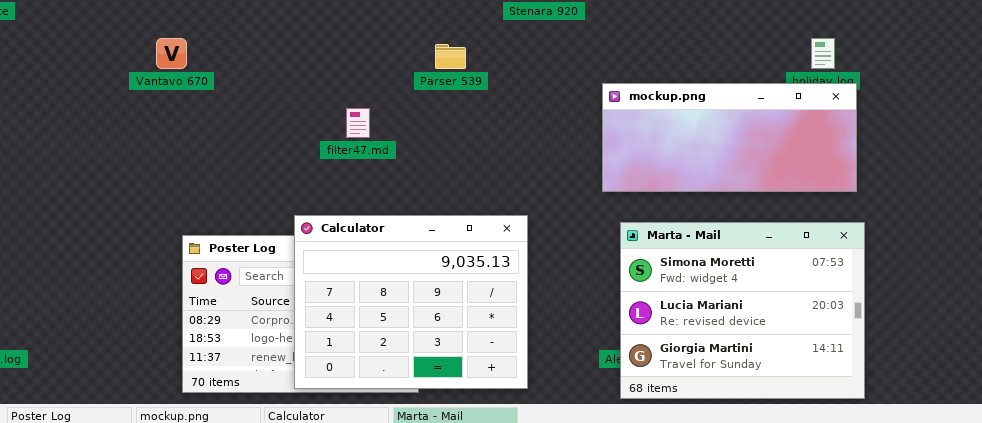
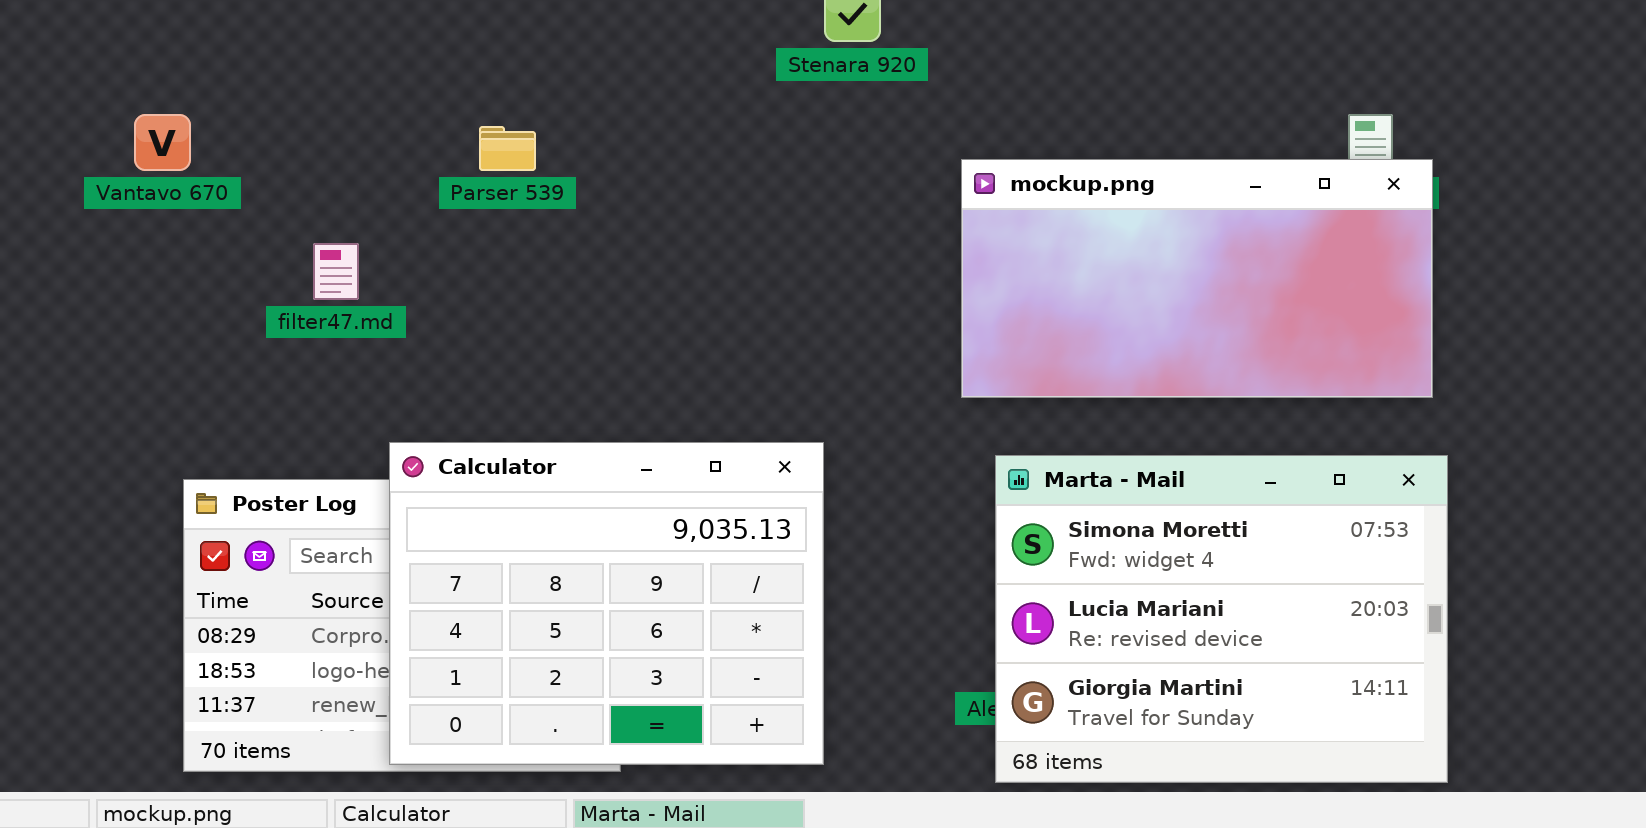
Parser 539: [435,44,466,69] -> [479,126,536,171], moved
mockup.png: [602,83,857,192] -> [961,159,1433,398], resized
filter47.md: [346,108,370,138] -> [313,243,359,300], moved

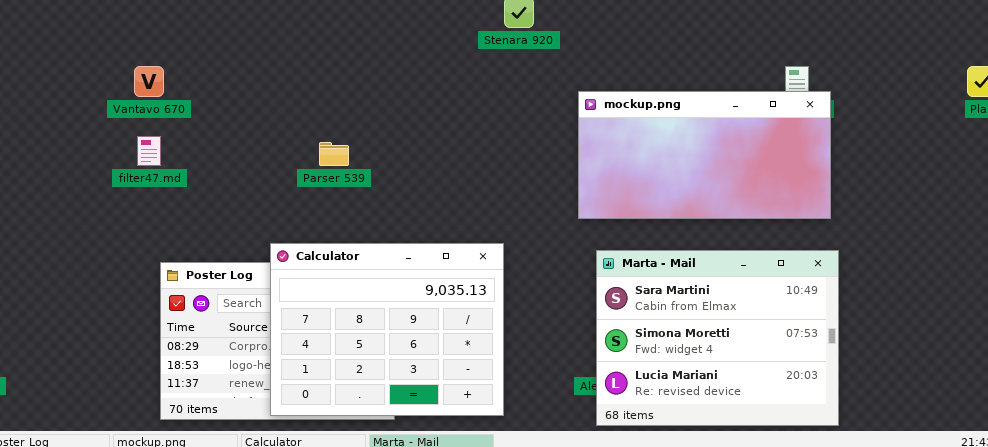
Parser 539: [479,126,536,171] -> [319,142,349,166], moved
filter47.md: [313,243,359,300] -> [137,136,161,166], moved
Marta - Mail: [995,455,1448,783] -> [596,250,839,426], scrolled up 1 row

